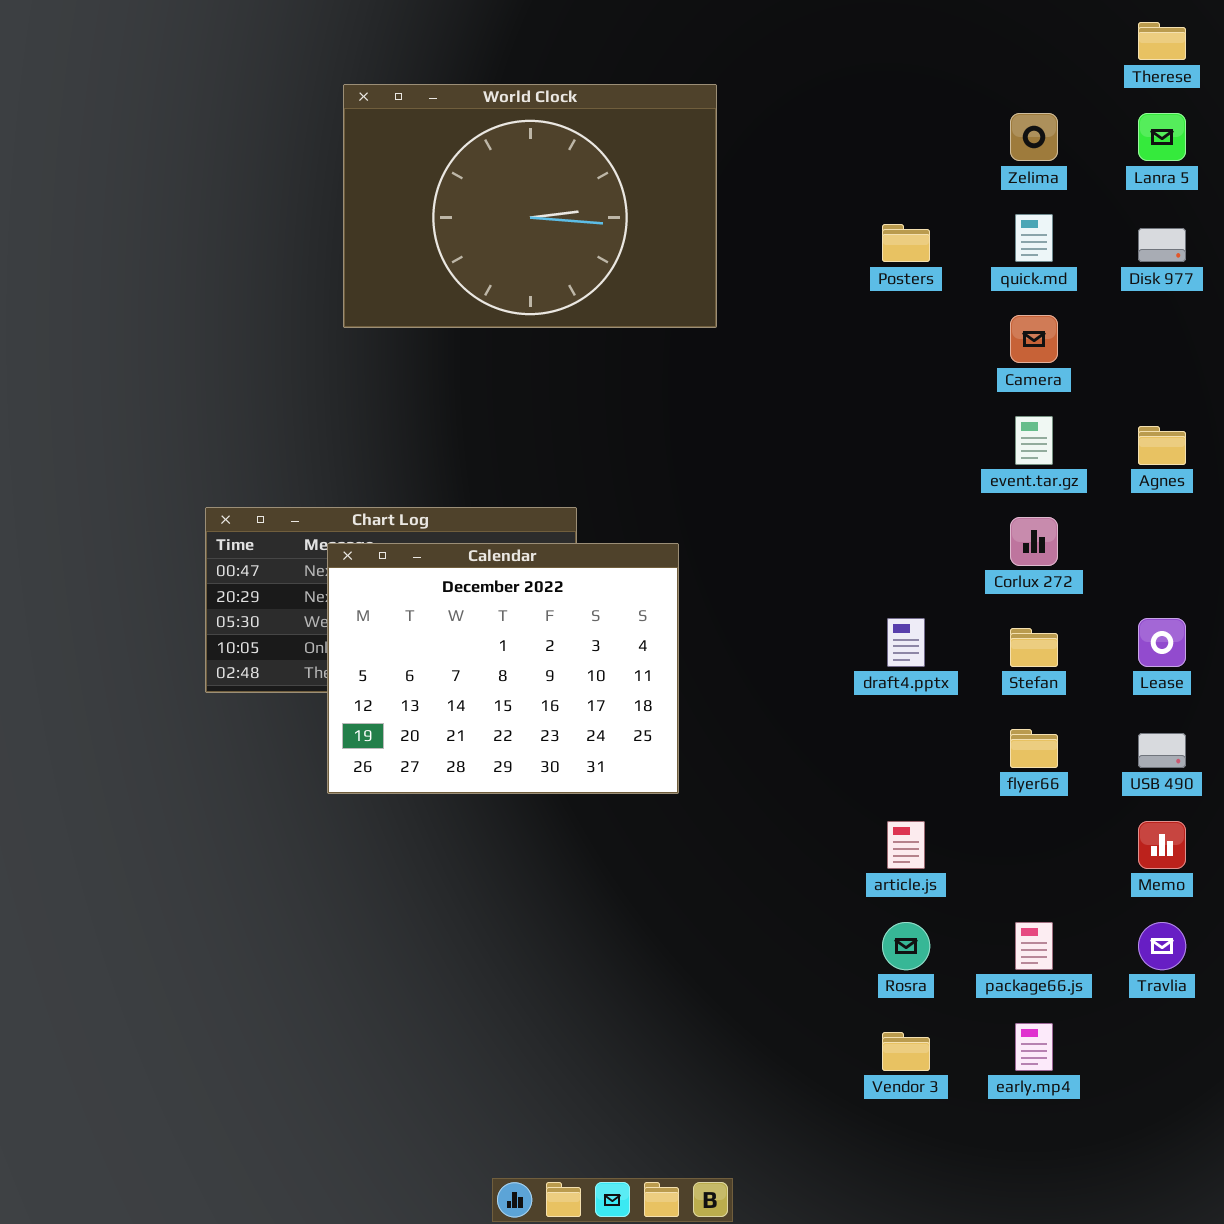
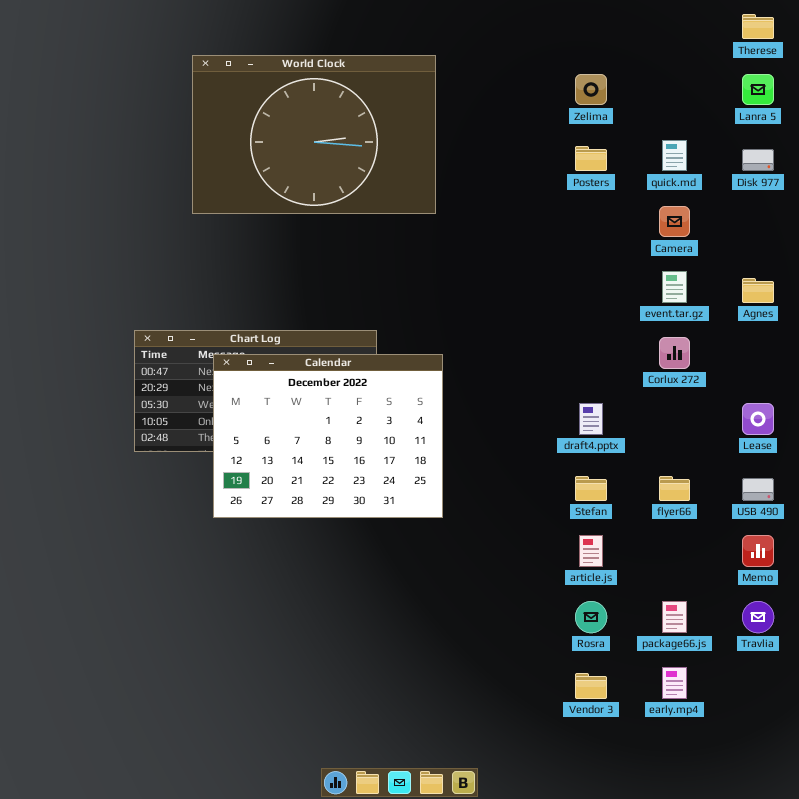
World Clock: [343,84,717,328] -> [192,55,436,214], moved
Zelima: [1010,113,1058,161] -> [575,74,607,105], moved
Stefan: [1010,628,1058,667] -> [575,476,607,501], moved

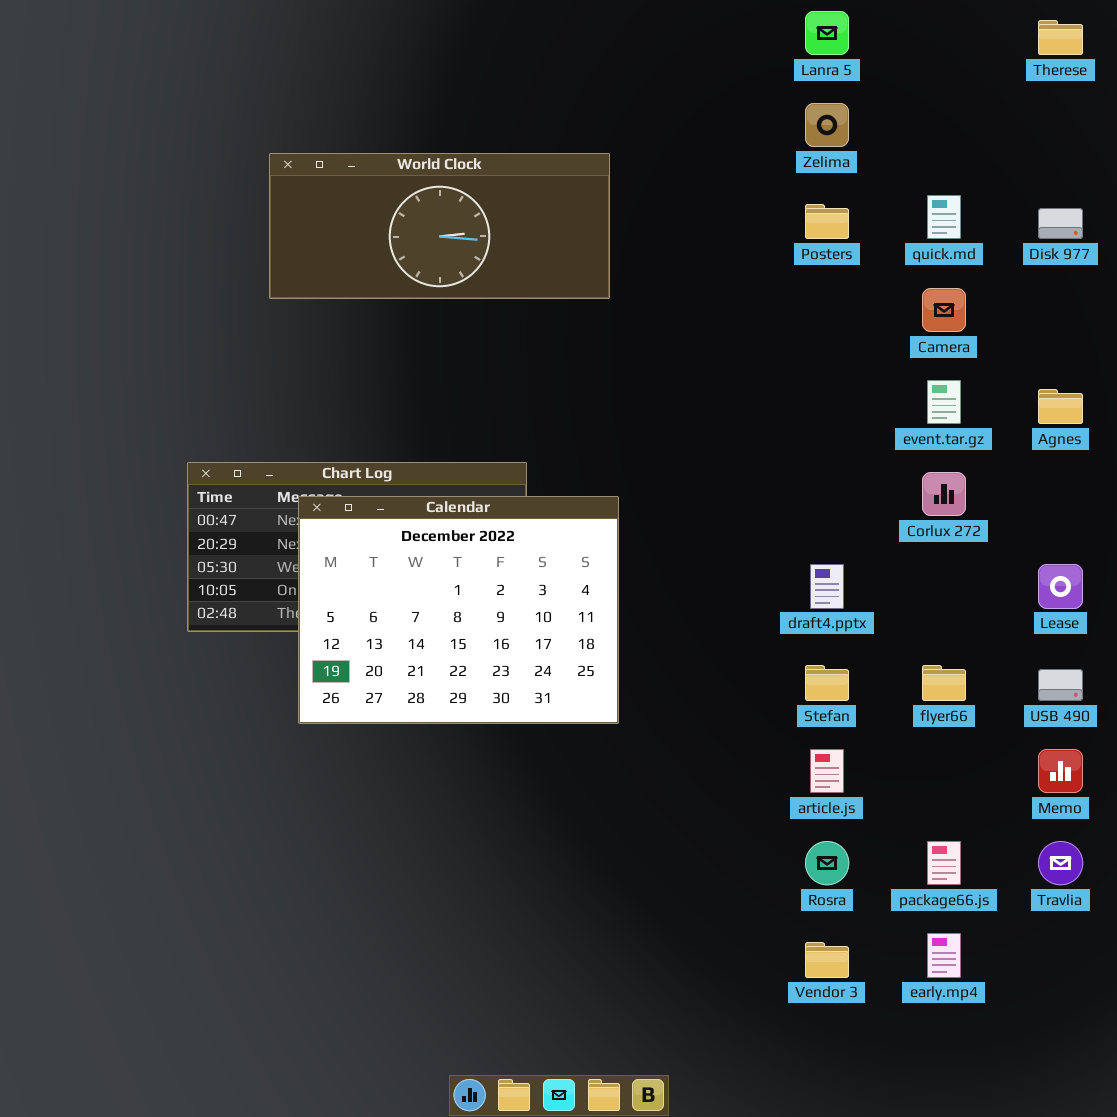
World Clock: [192,55,436,214] -> [269,153,610,299], resized
Lanra 5: [742,74,774,105] -> [805,11,849,55], moved

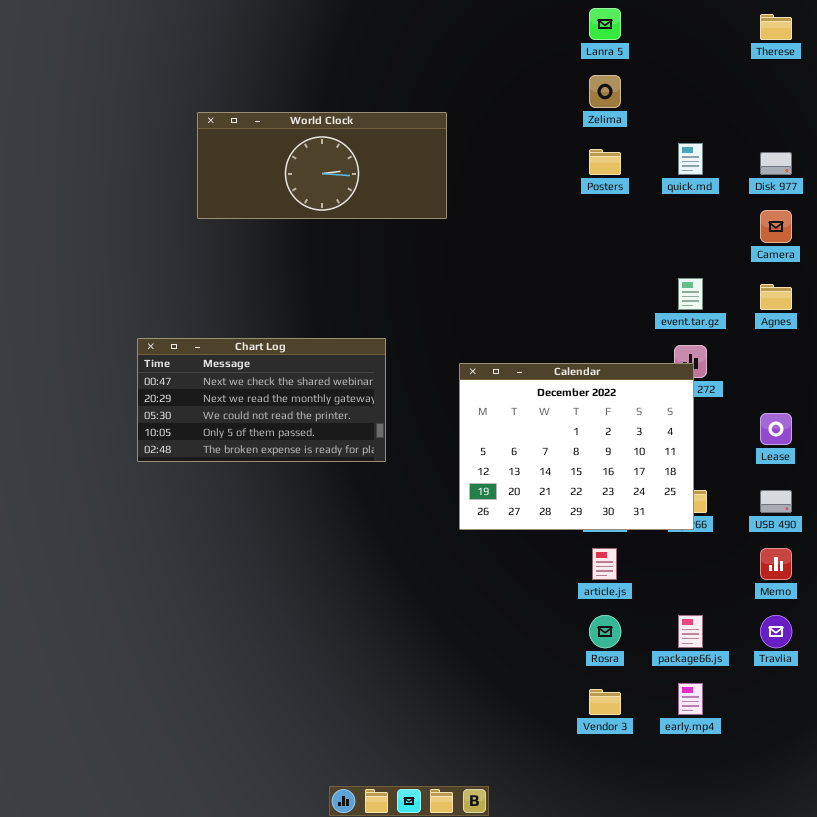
Camera: [922,288,966,332] -> [760,210,792,243], moved
Calendar: [298,496,619,724] -> [459,363,694,530], moved

